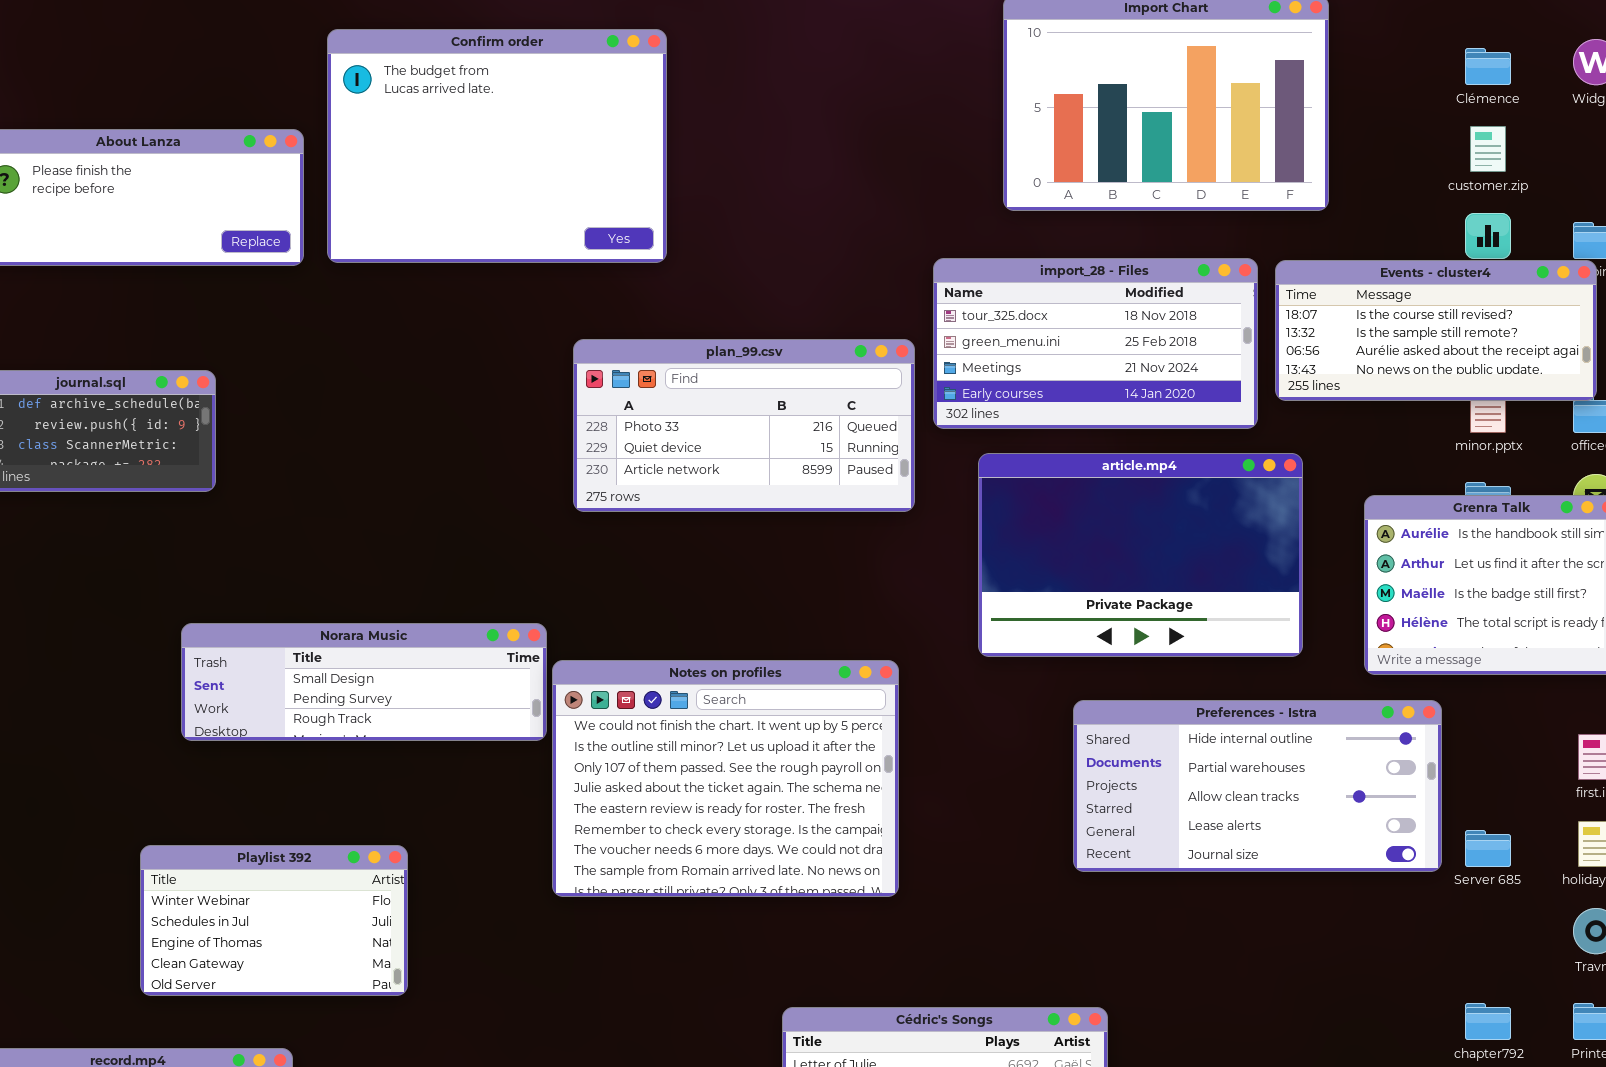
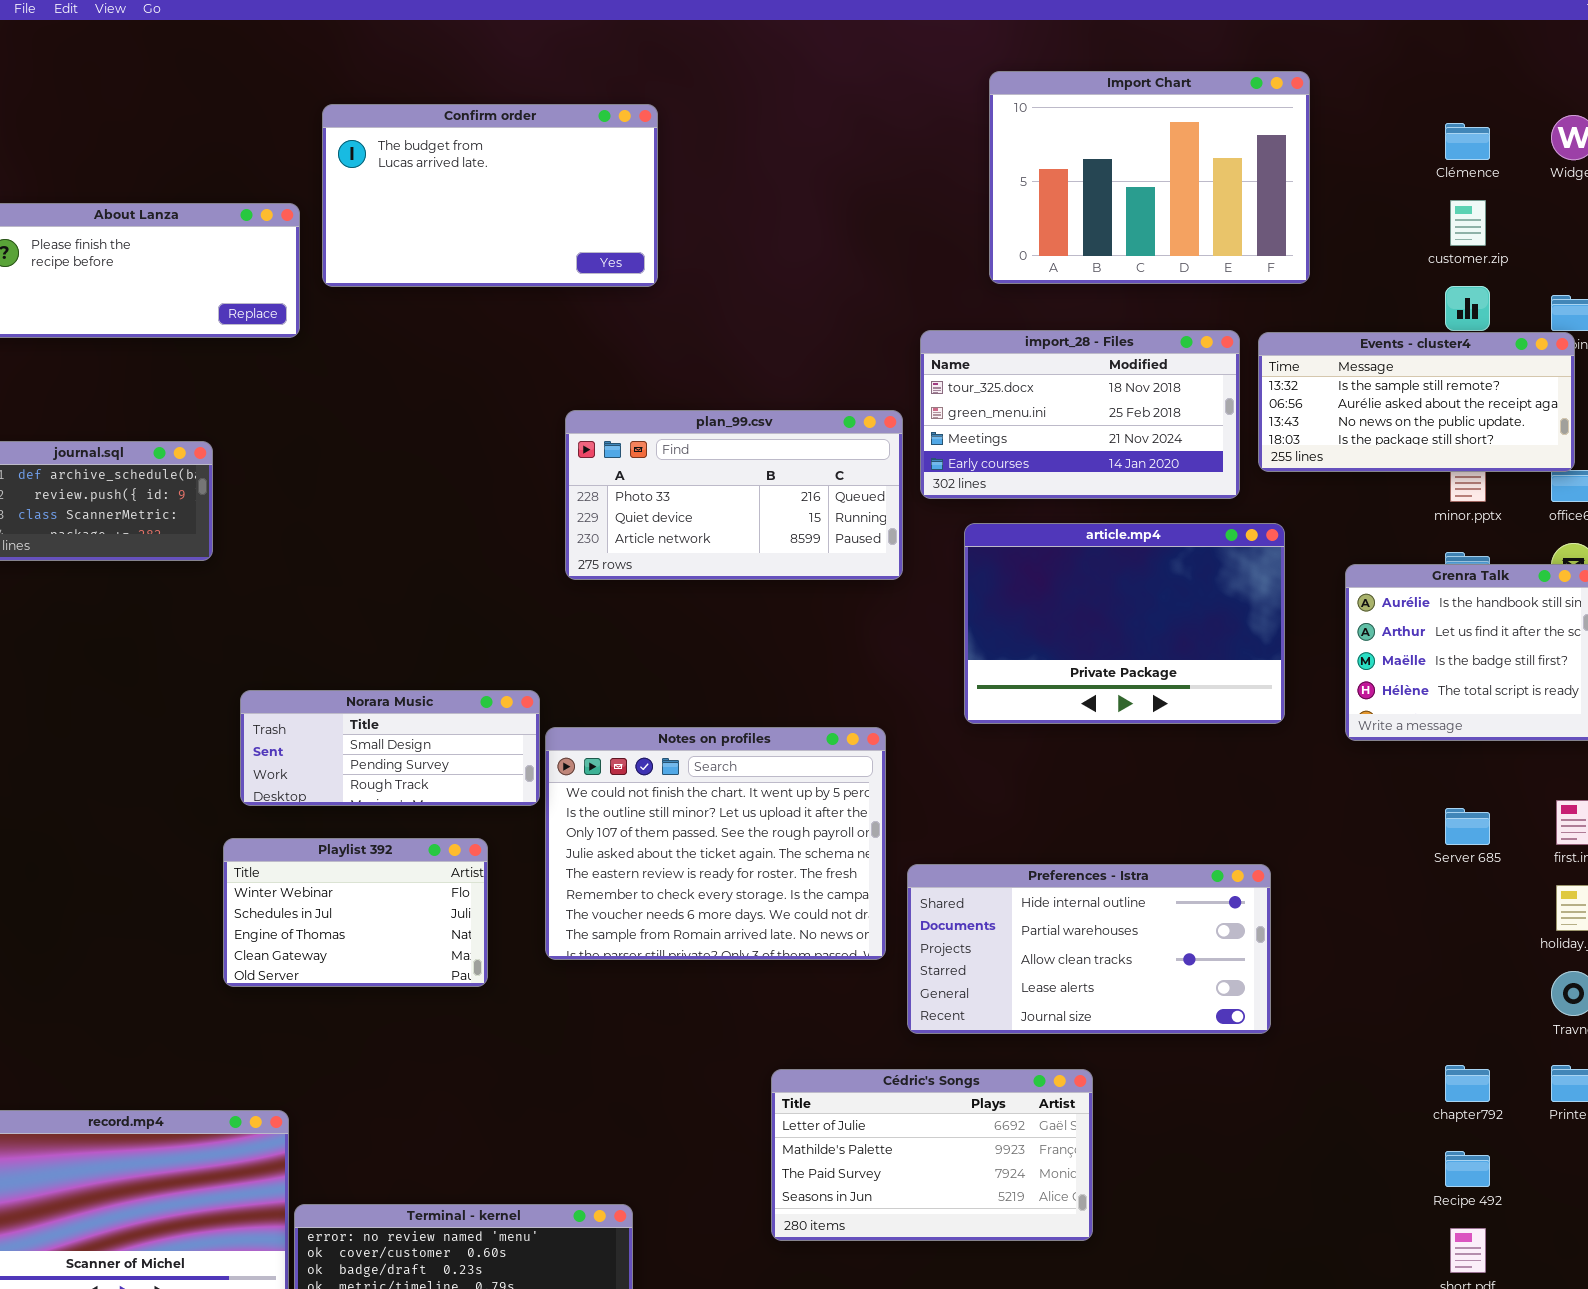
Confirm order: [327,29,667,263] -> [322,104,658,287], resized
Events - cluster4: [1275,260,1597,401] -> [1258,332,1575,472], scrolled down 1 row
Norara Music: [181,623,547,741] -> [240,690,540,806], resized
Preferences - Istra: [1073,700,1442,872] -> [907,864,1271,1034], moved
Server 685: [1465,830,1511,867] -> [1445,808,1490,845], moved
Playlist 392: [140,845,408,996] -> [223,838,488,987], moved

